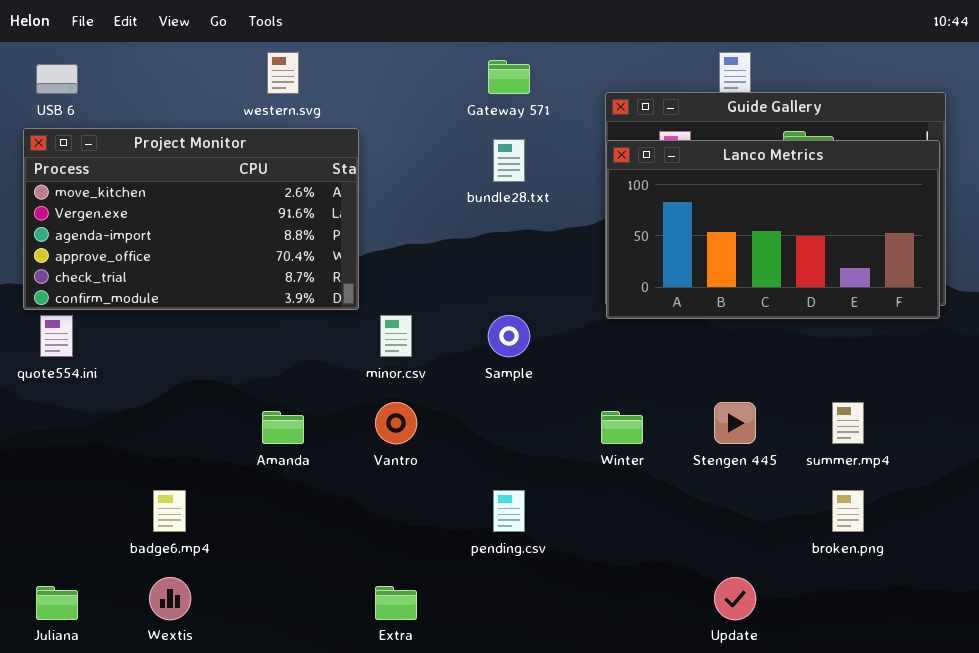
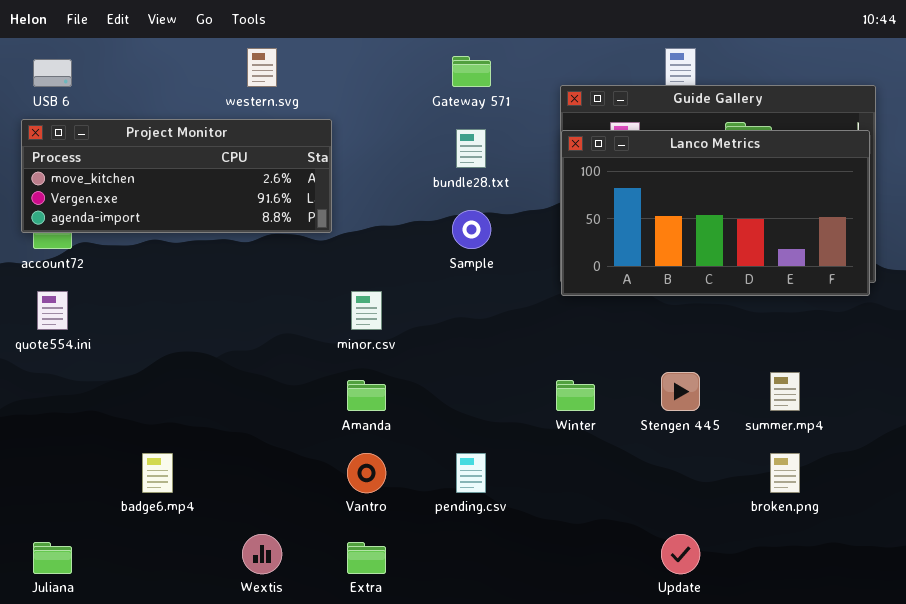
Project Monitor: [23,128,359,310] -> [21,119,332,233], resized
Sample: [488,315,530,357] -> [452,210,491,249], moved
Vantro: [375,402,417,444] -> [347,453,386,493], moved
Amanda: [262,411,304,444] -> [347,380,386,411], moved
Wextis: [149,577,191,620] -> [242,534,282,574], moved

